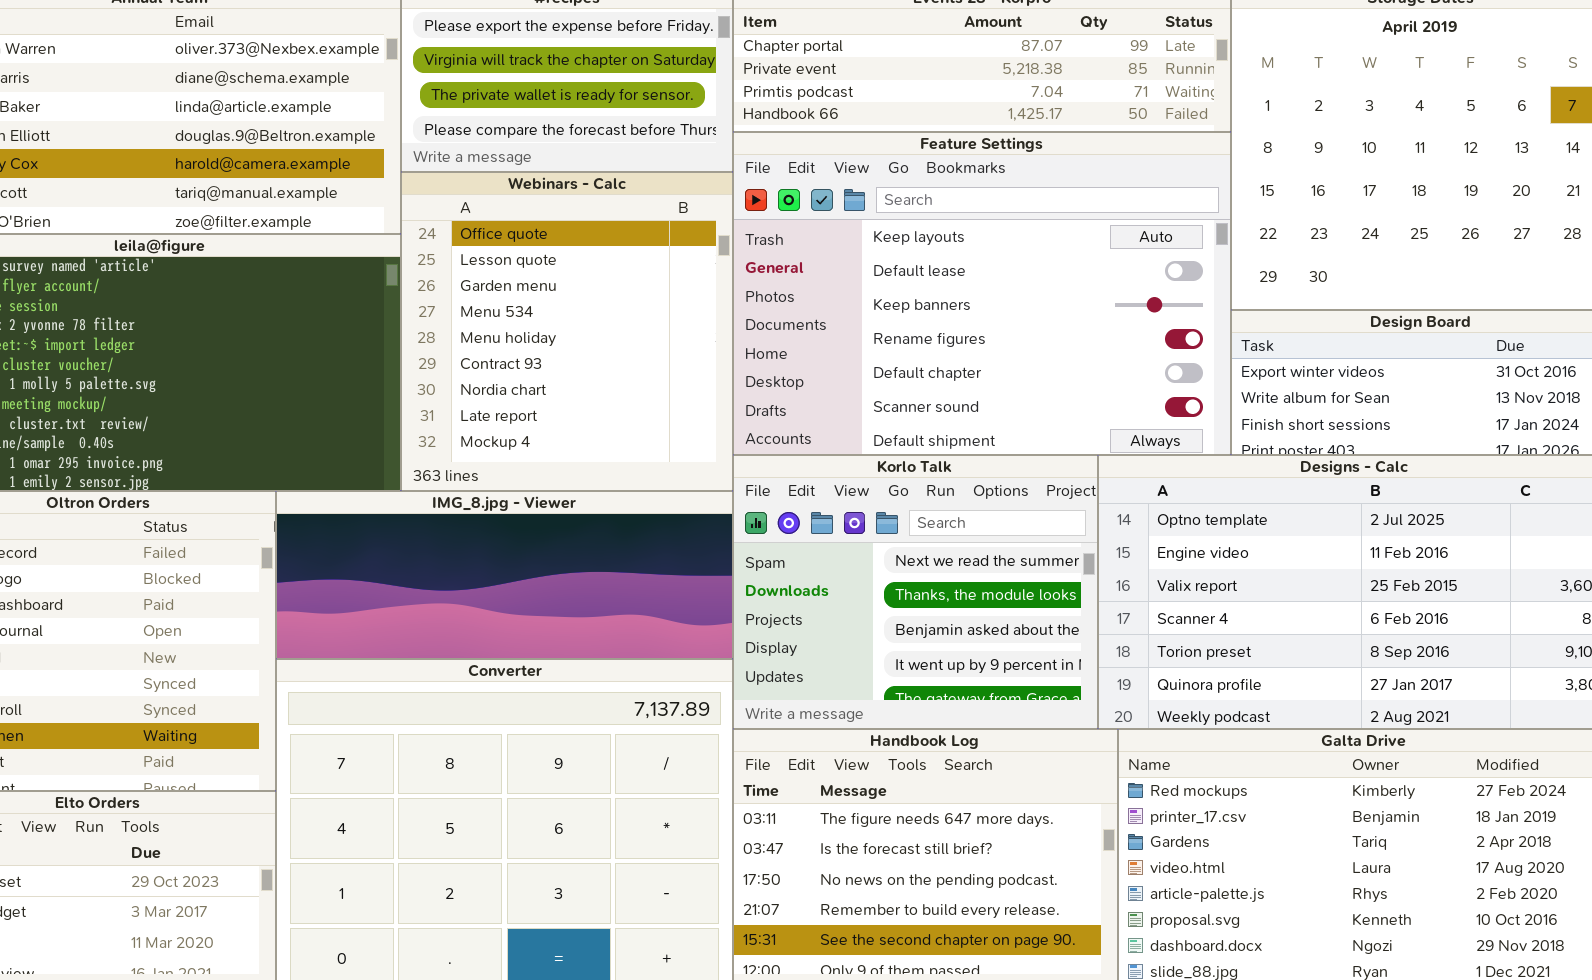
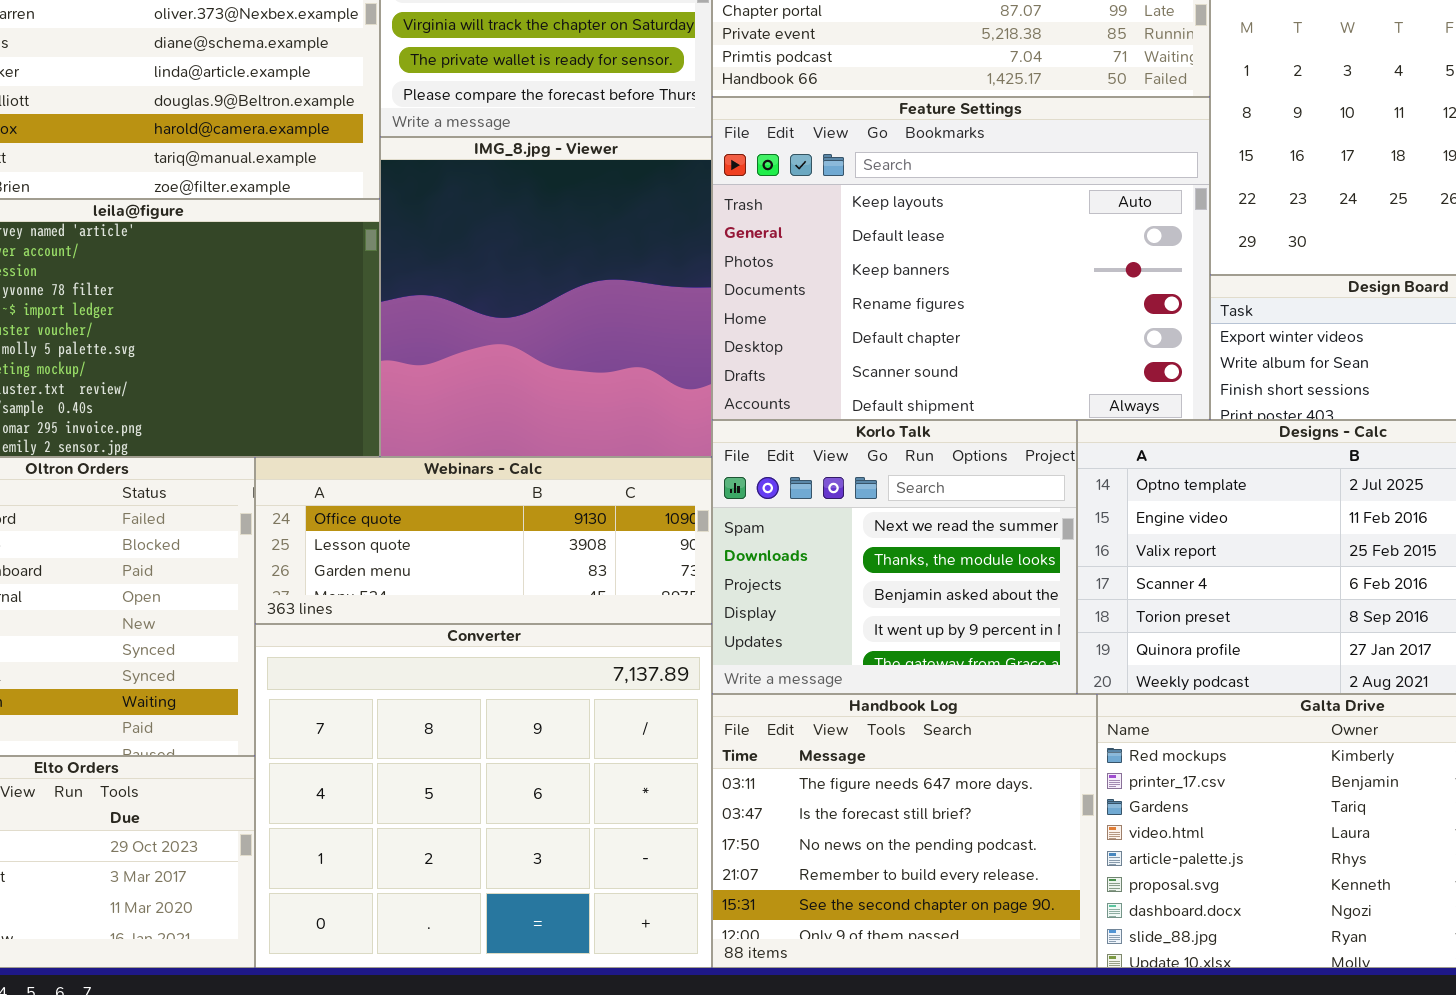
Webinars - Calc: [401,172,733,491] -> [255,457,712,624], moved, resized
IMG_8.jpg - Viewer: [276,491,733,659] -> [380,137,712,457], moved, resized

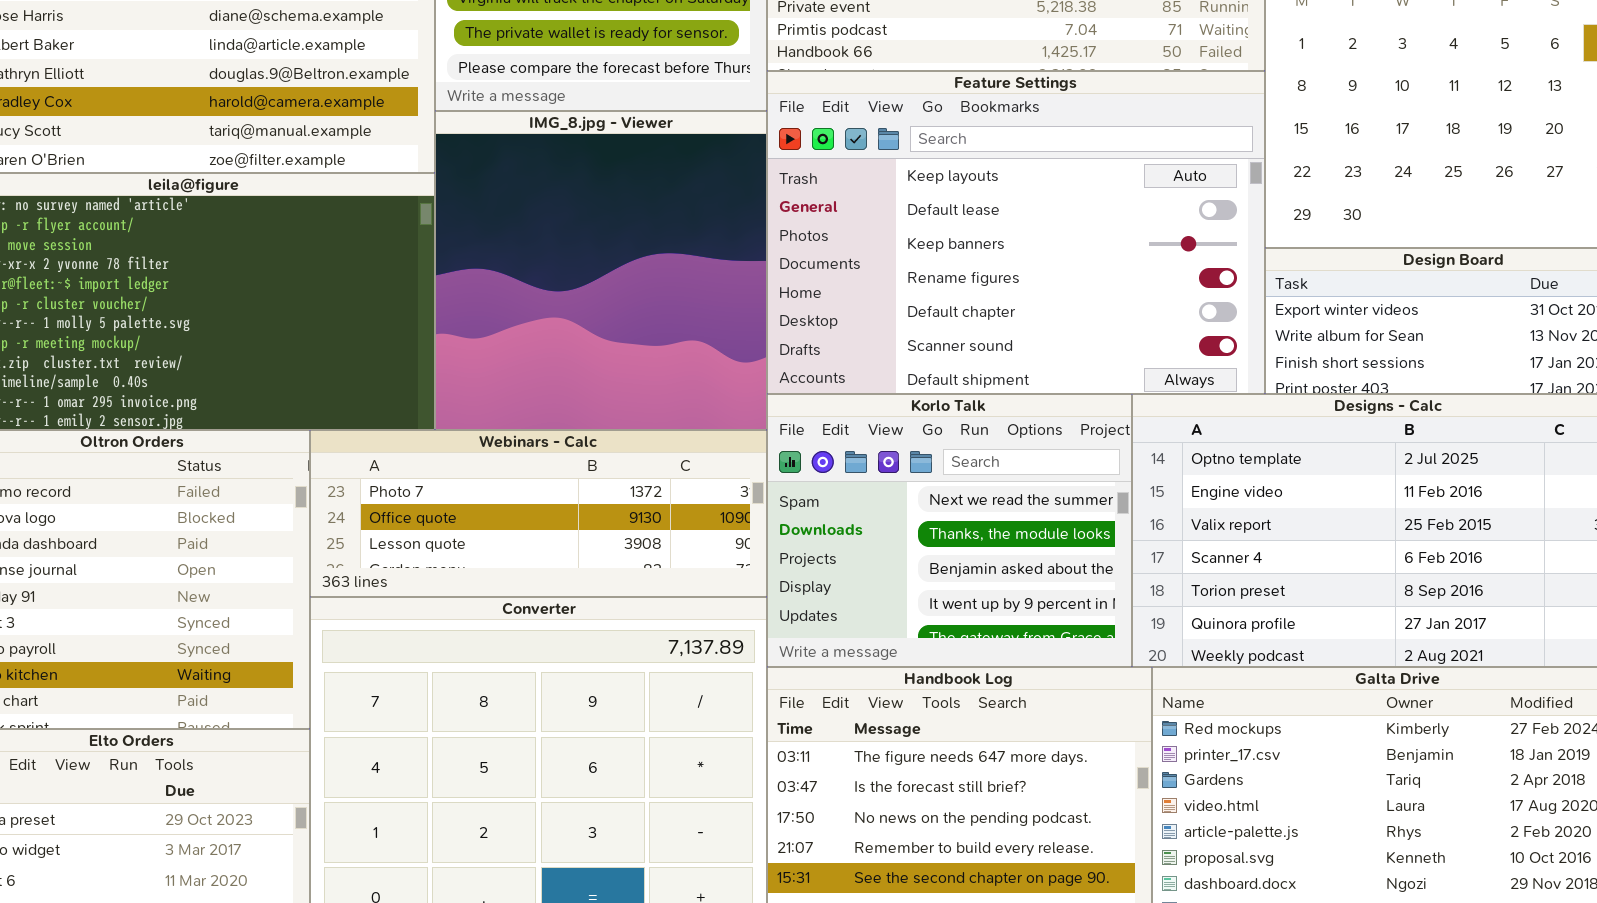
Webinars - Calc: [255,457,712,624] -> [310,430,767,597], scrolled up 1 row

